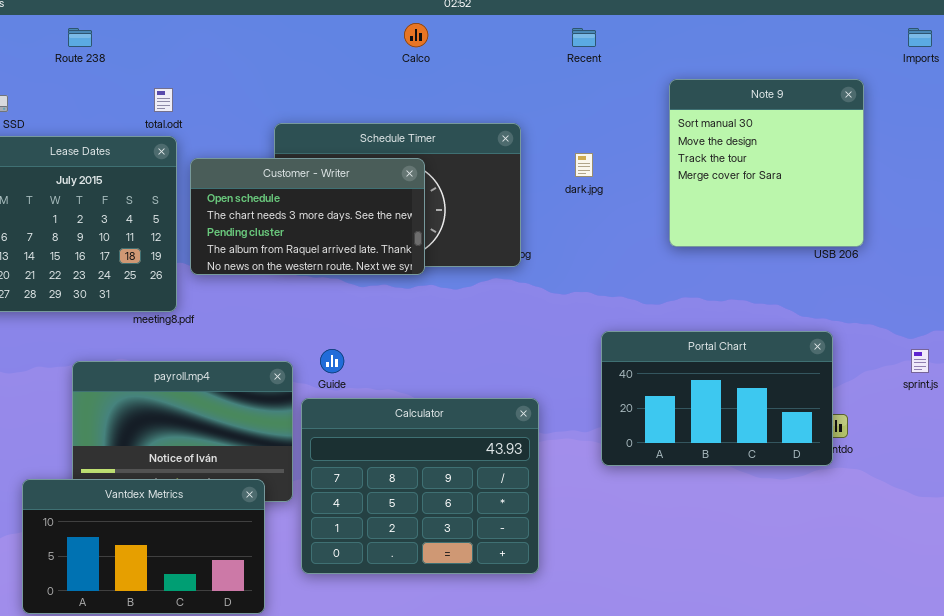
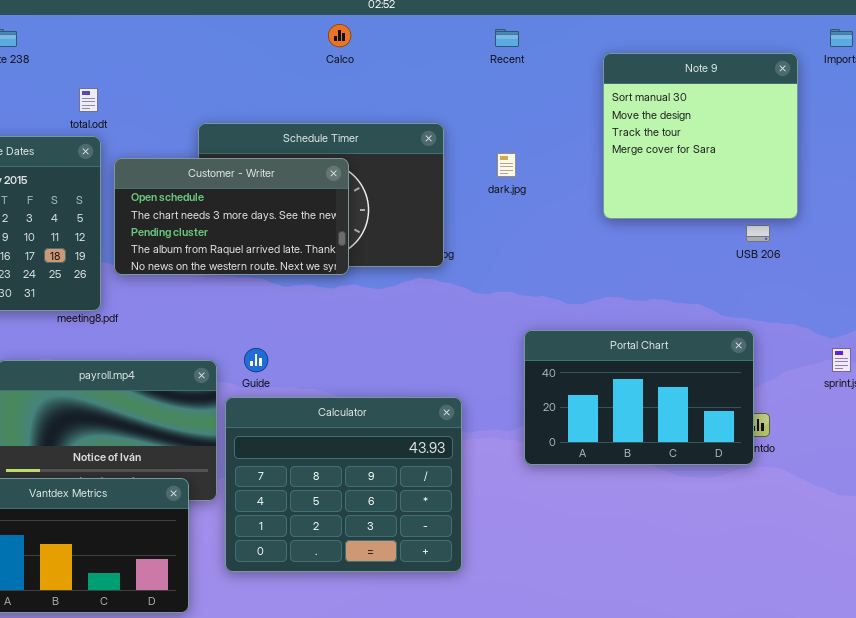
Note 9: [669,79,864,247] -> [603,53,798,219], moved

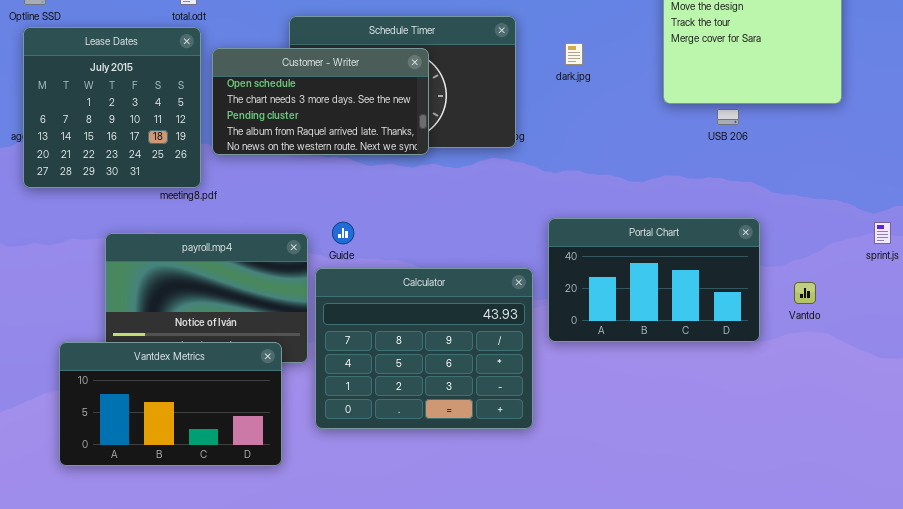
USB 206: [746,225,770,242] -> [717,109,739,125], moved
Portal Chart: [524,330,754,465] -> [548,218,760,342], moved

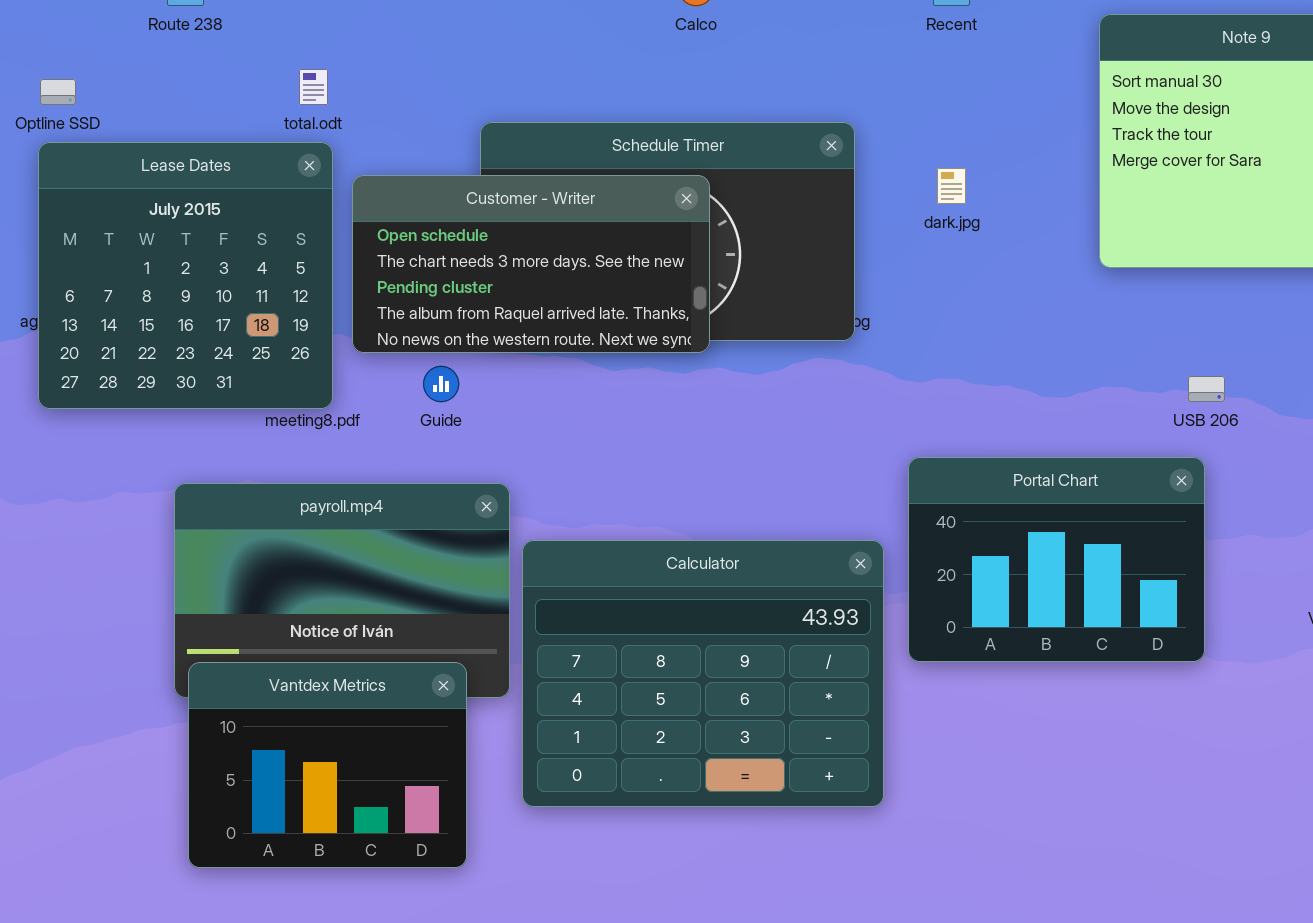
USB 206: [717,109,739,125] -> [1188,376,1225,402], moved
Portal Chart: [548,218,760,342] -> [908,457,1205,662], resized
Guide: [332,222,354,244] -> [423,366,459,402], moved
Vantdex Metrics: [59,342,282,466] -> [188,662,467,868], resized

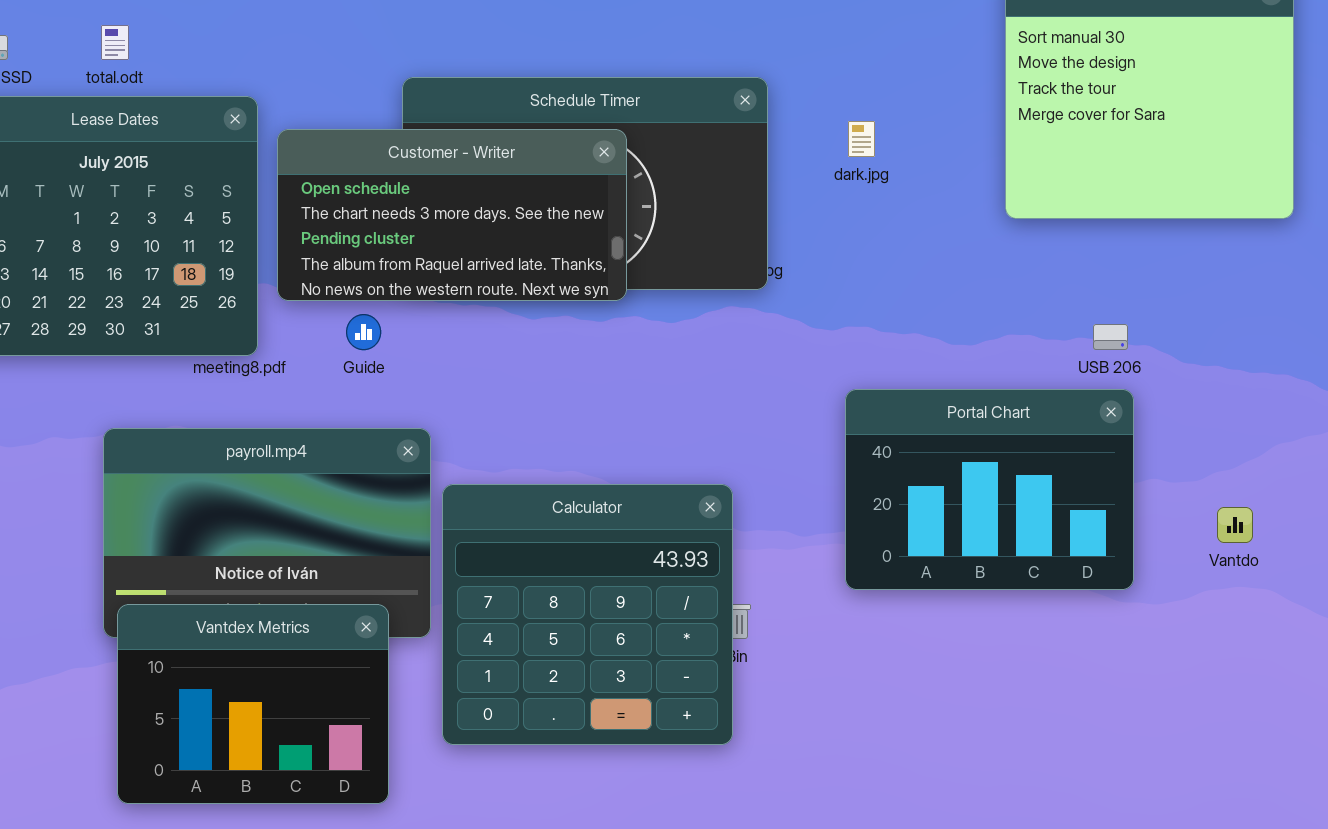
total.odt: [299,69,328,105] -> [101,25,129,60], moved
Portal Chart: [908,457,1205,662] -> [845,389,1134,590], moved
Calculator: [522,540,884,807] -> [442,484,733,745], resized

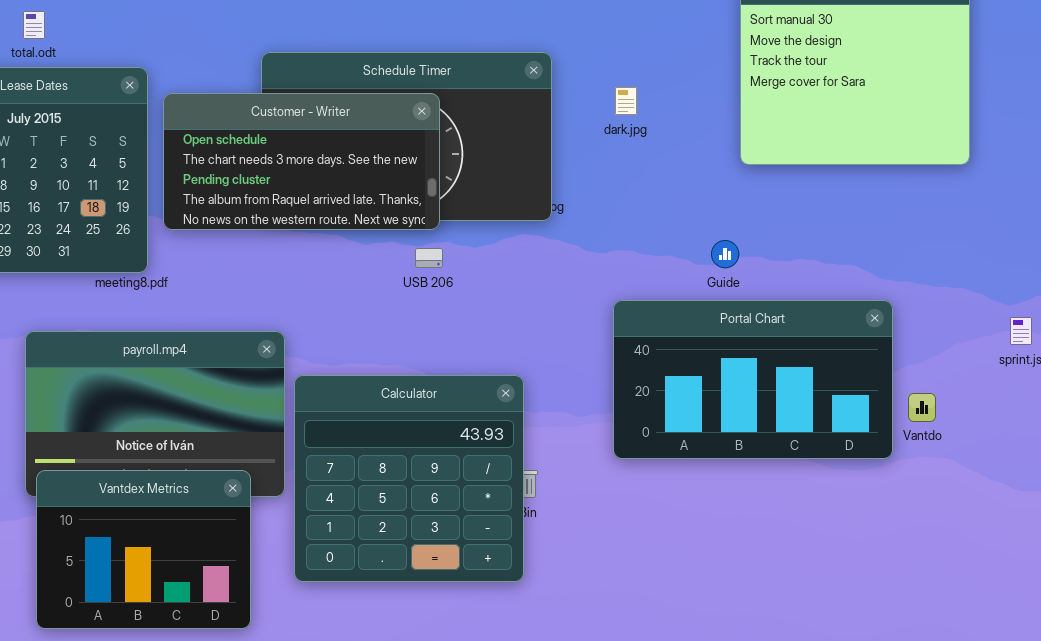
Guide: [346,314,381,350] -> [711,240,739,268], moved
USB 206: [1093,324,1128,350] -> [415,248,443,268], moved
Portal Chart: [845,389,1134,590] -> [613,300,893,459], resized

